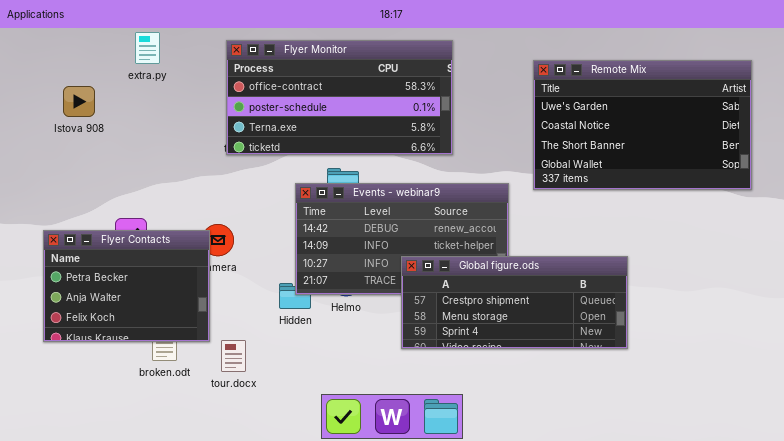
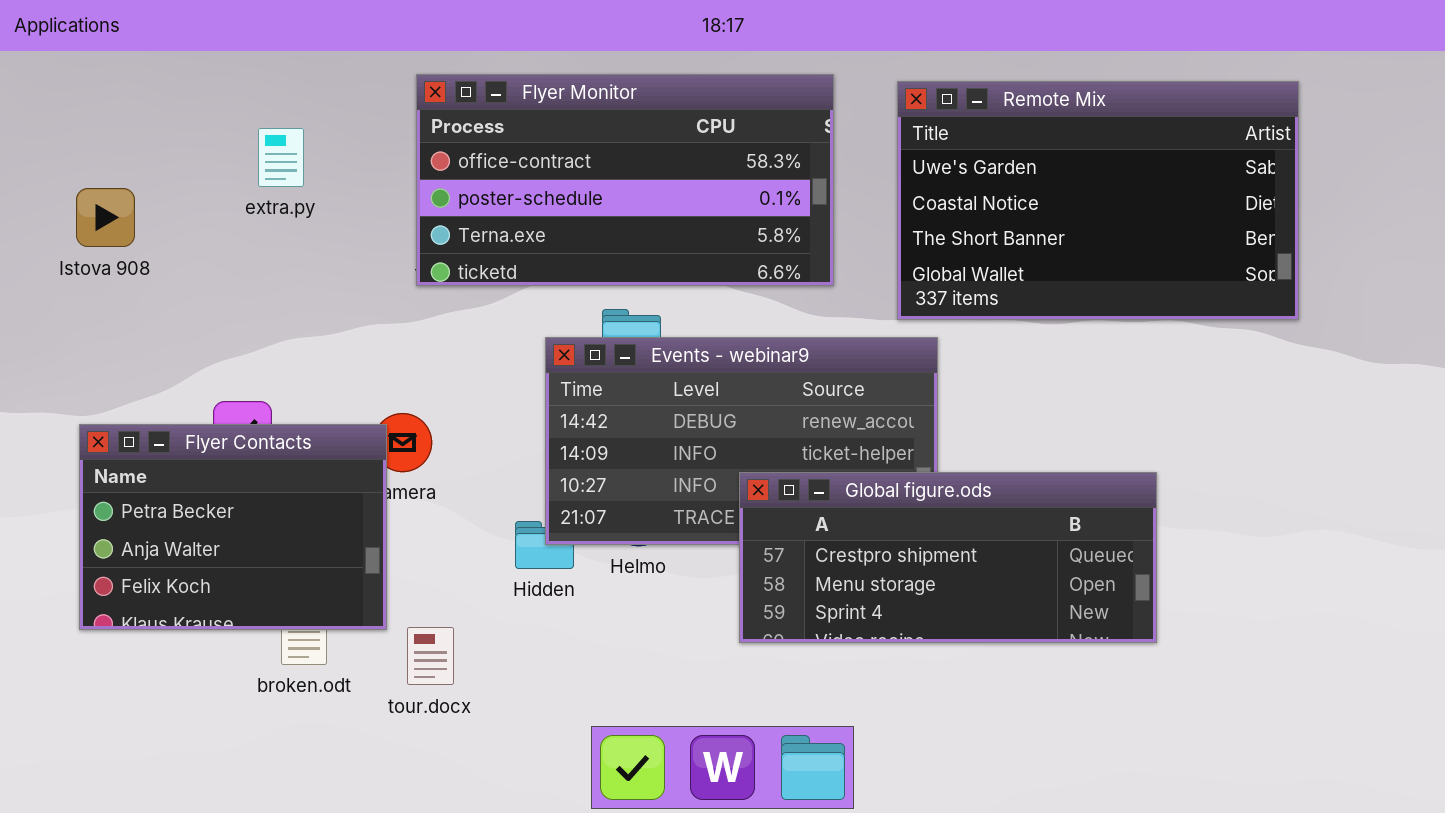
extra.py: [135,32,160,64] -> [258,128,304,187], moved
Remote Mix: [533,60,752,190] -> [897,81,1299,320], moved
Istova 908: [63,86,95,117] -> [76,188,135,247], moved

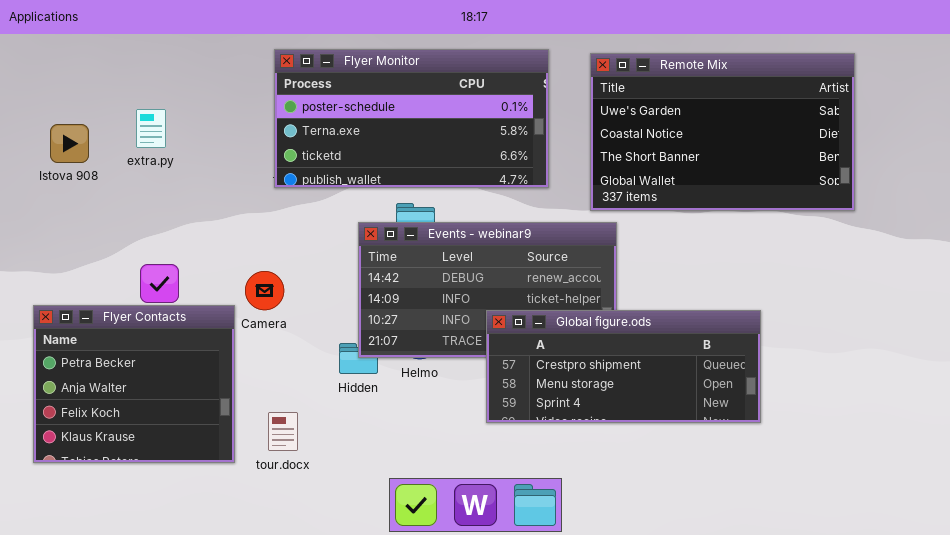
Flyer Monitor: [416,74,834,286] -> [274,49,549,188], scrolled down 1 row
extra.py: [258,128,304,187] -> [136,109,166,148], moved
Flyer Contacts: [79,424,387,630] -> [33,305,235,463], moved, resized

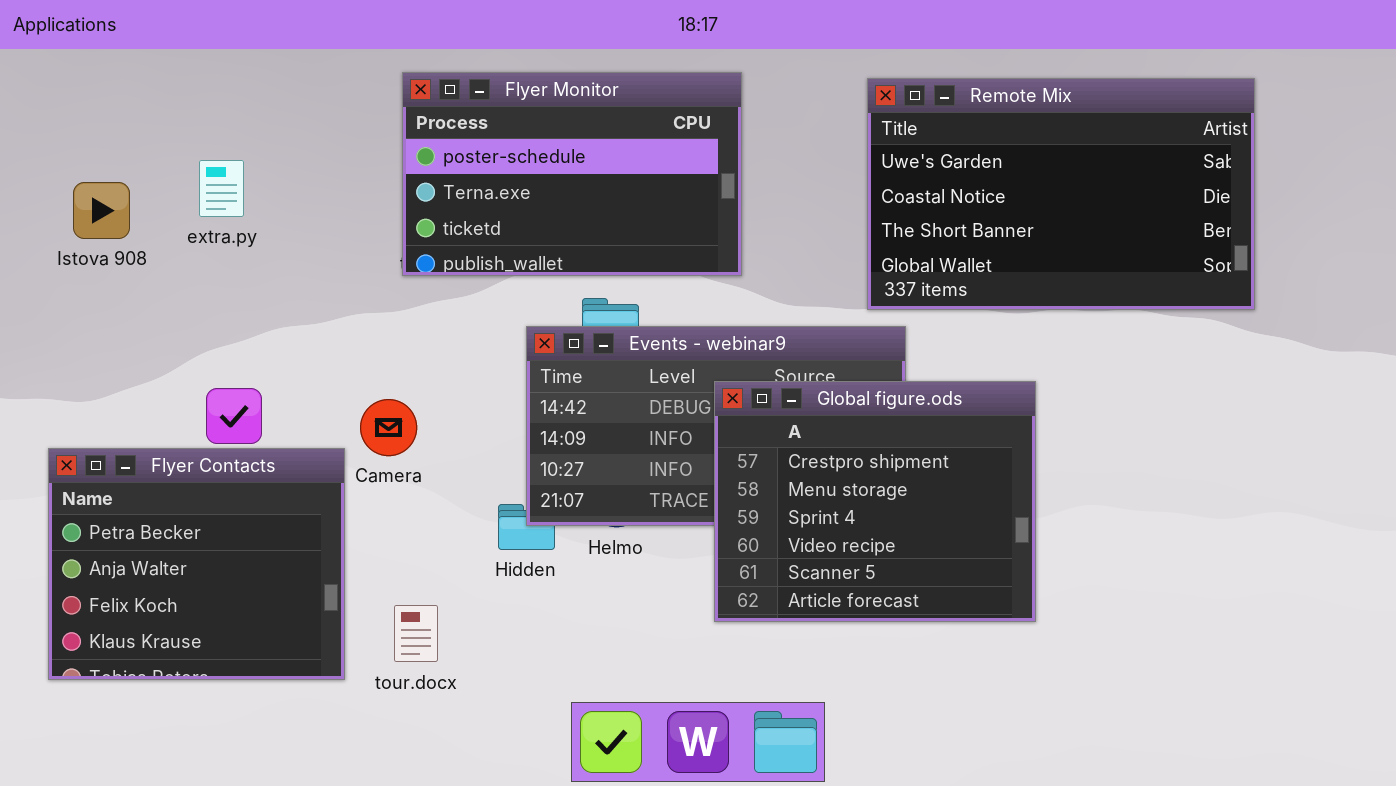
Flyer Monitor: [274,49,549,188] -> [402,72,742,276], resized
Global figure.ods: [486,310,761,423] -> [714,381,1036,622], resized

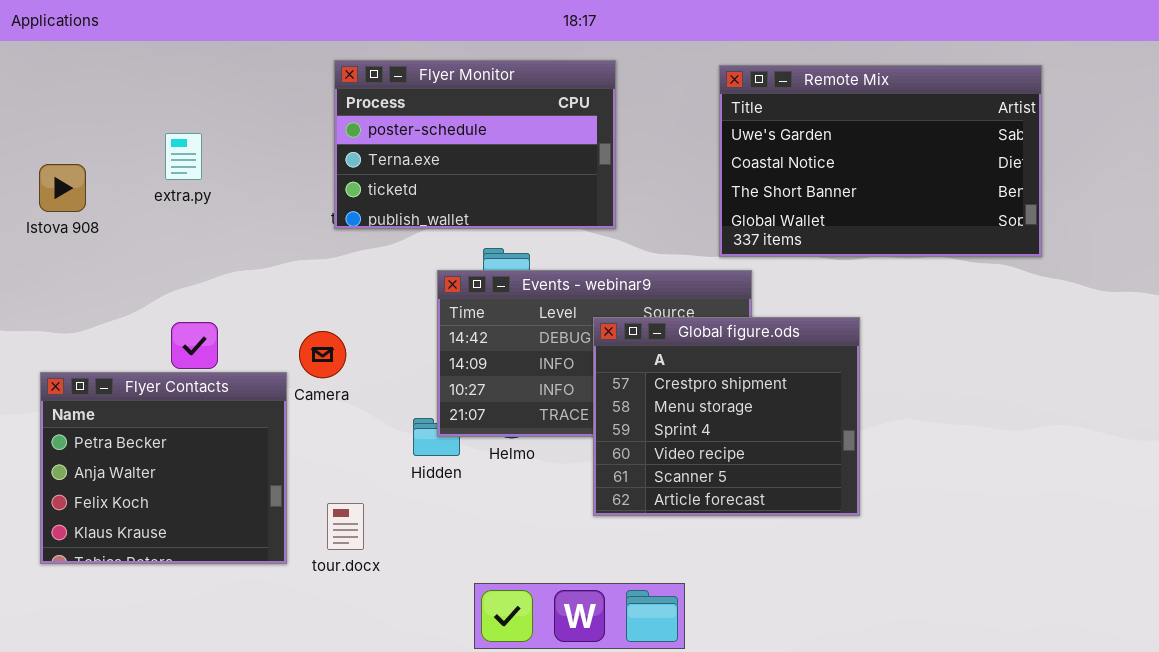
Istova 908: [73,182,130,239] -> [39,164,86,212], moved

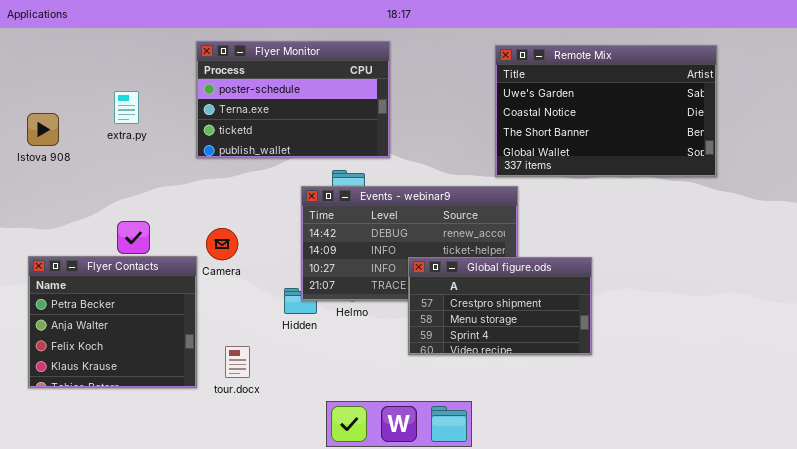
Flyer Monitor: [334,60,616,229] -> [196,41,390,158], moved
Global figure.ods: [593,317,860,516] -> [408,257,592,355], resized

